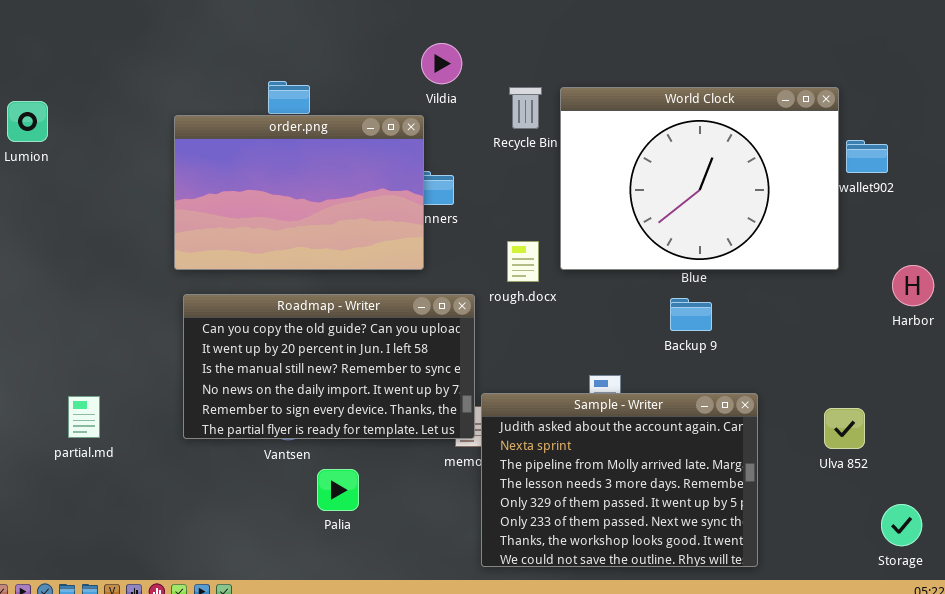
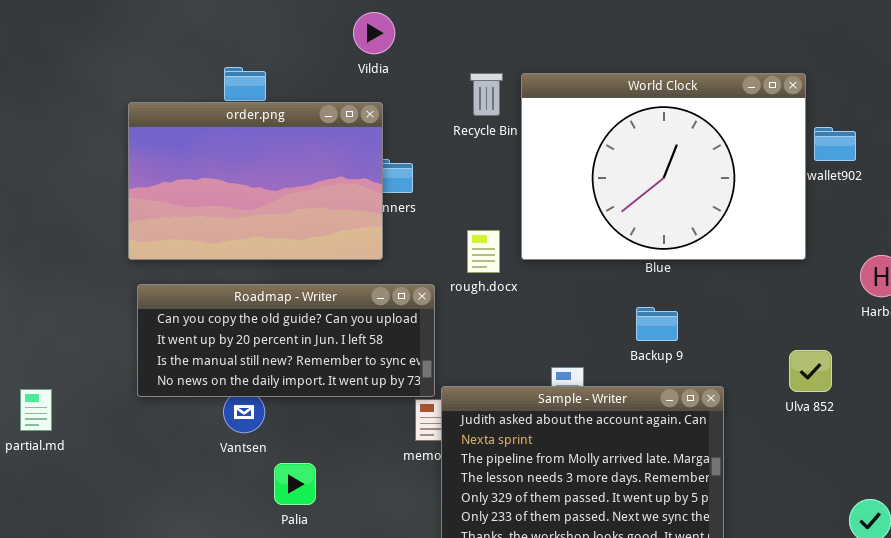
Vildia: [421,43,462,84] -> [353,12,395,54], moved
Roadmap - Writer: [183,294,475,439] -> [137,284,435,397], resized
Backup 9: [670,298,712,331] -> [636,307,678,341], moved
Ulva 852: [824,408,865,449] -> [789,350,832,392], moved

